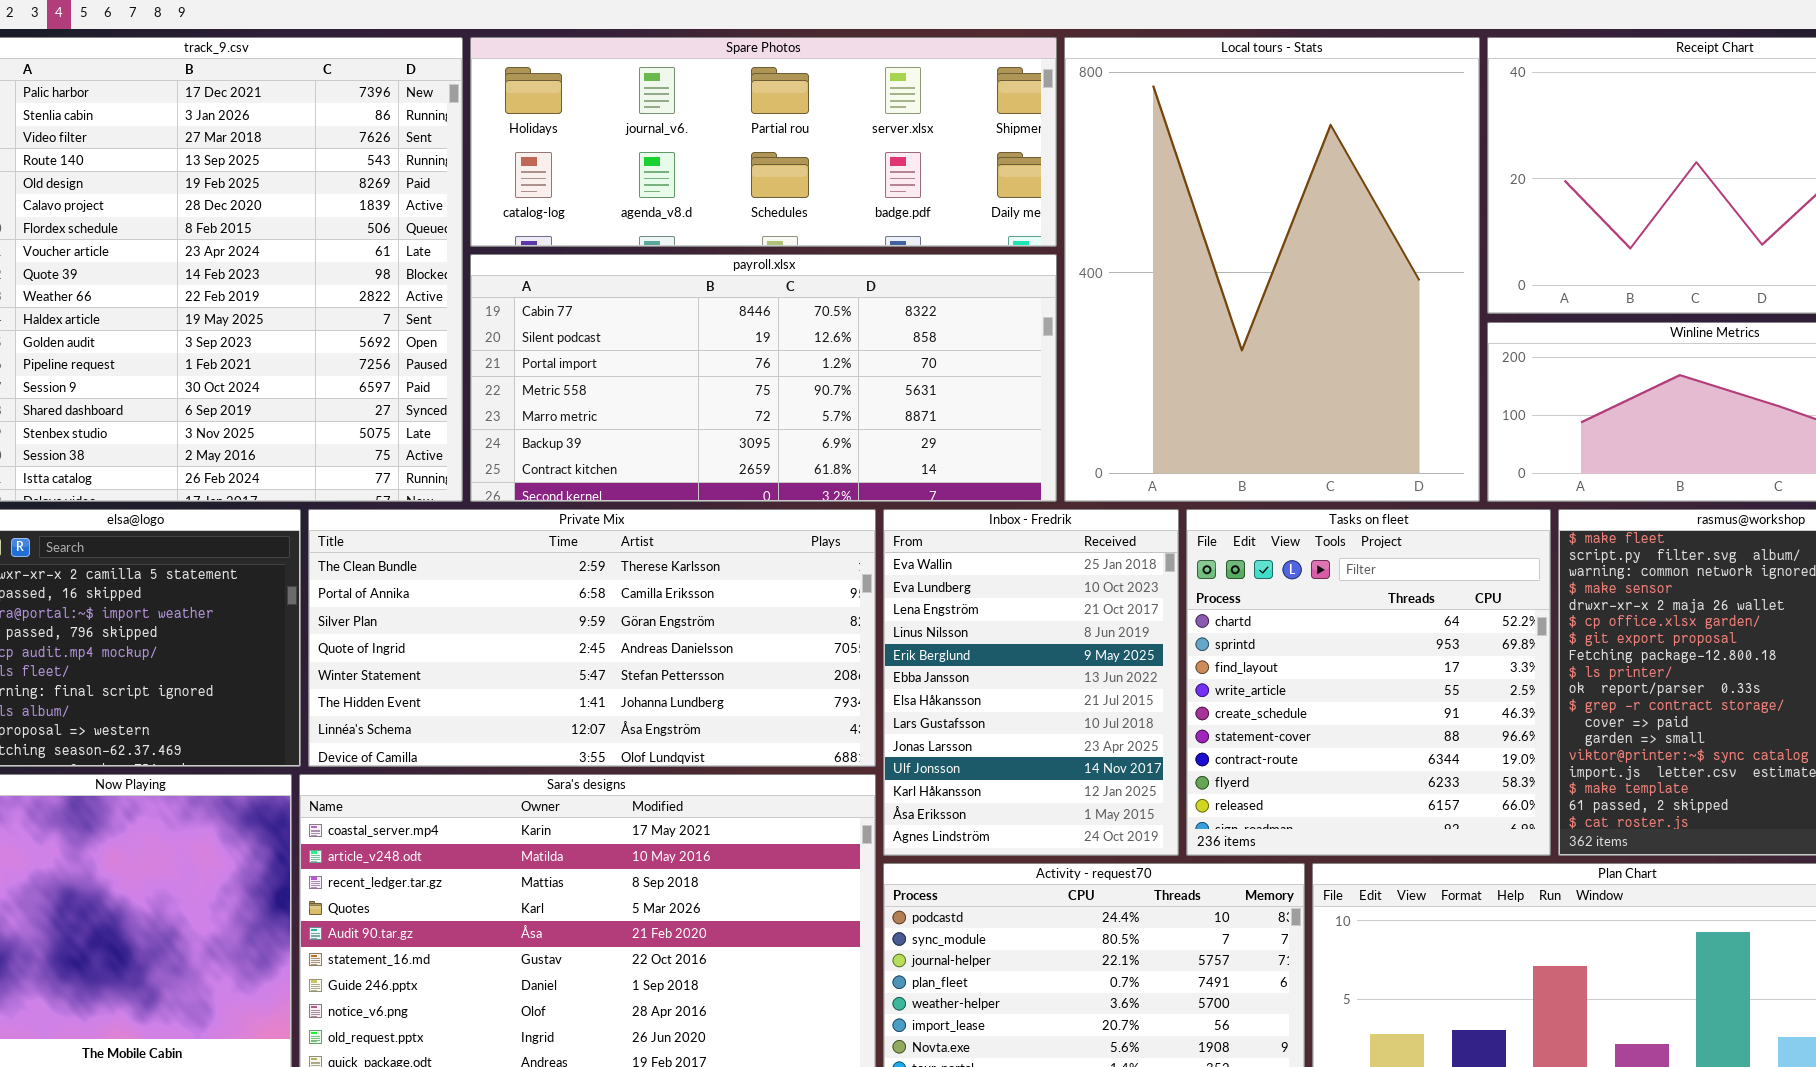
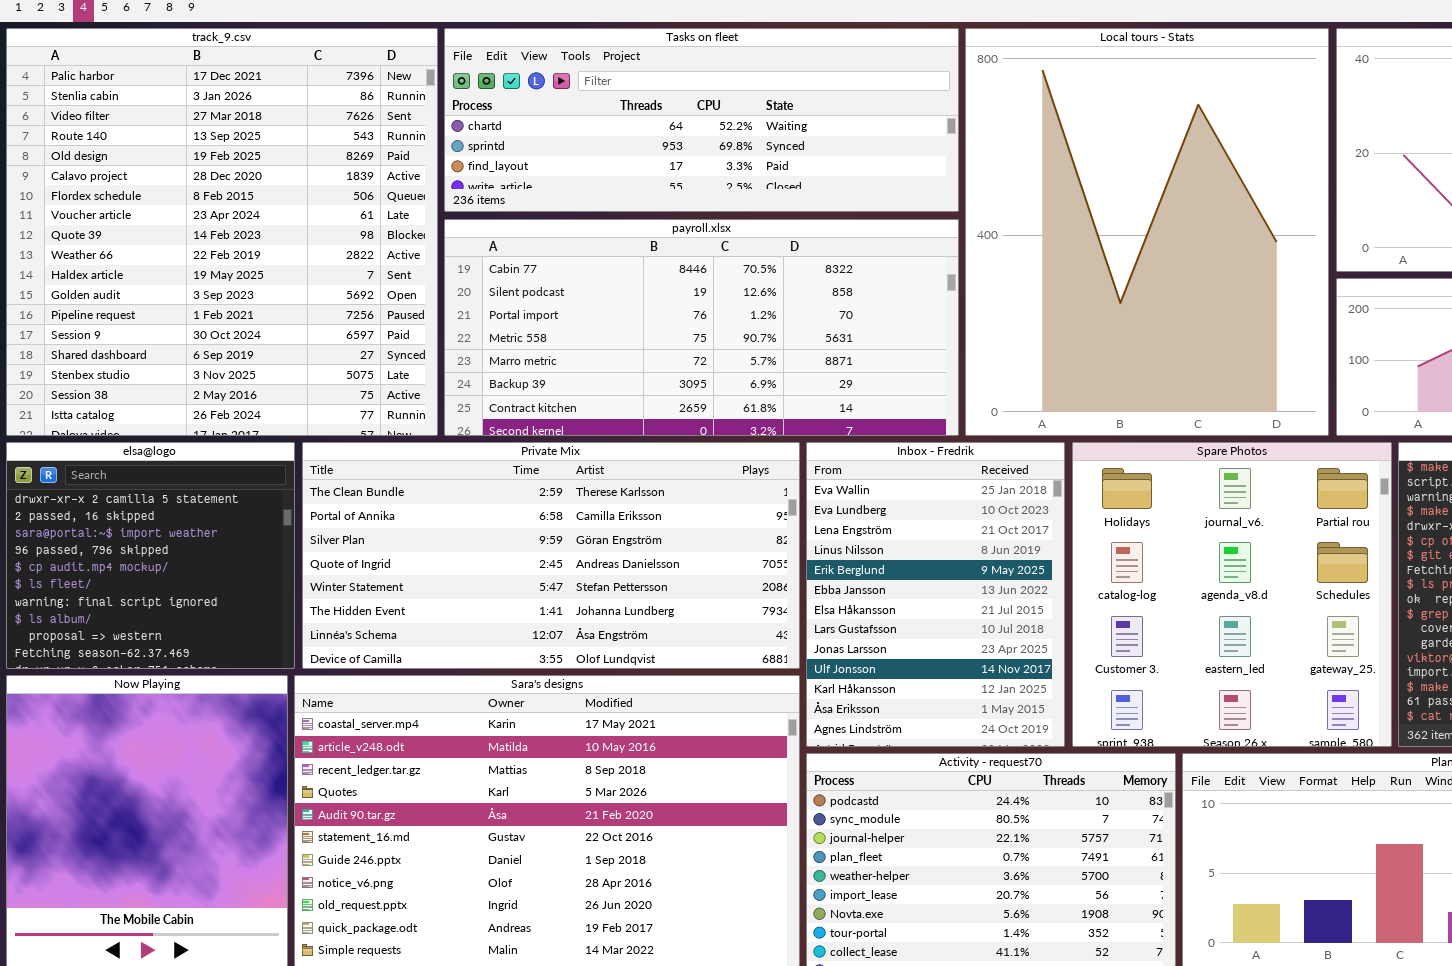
Spare Photos: [470,37,1057,247] -> [1072,442,1392,747], moved, resized
Tasks on fleet: [1186,509,1551,856] -> [444,28,959,212], moved, resized

